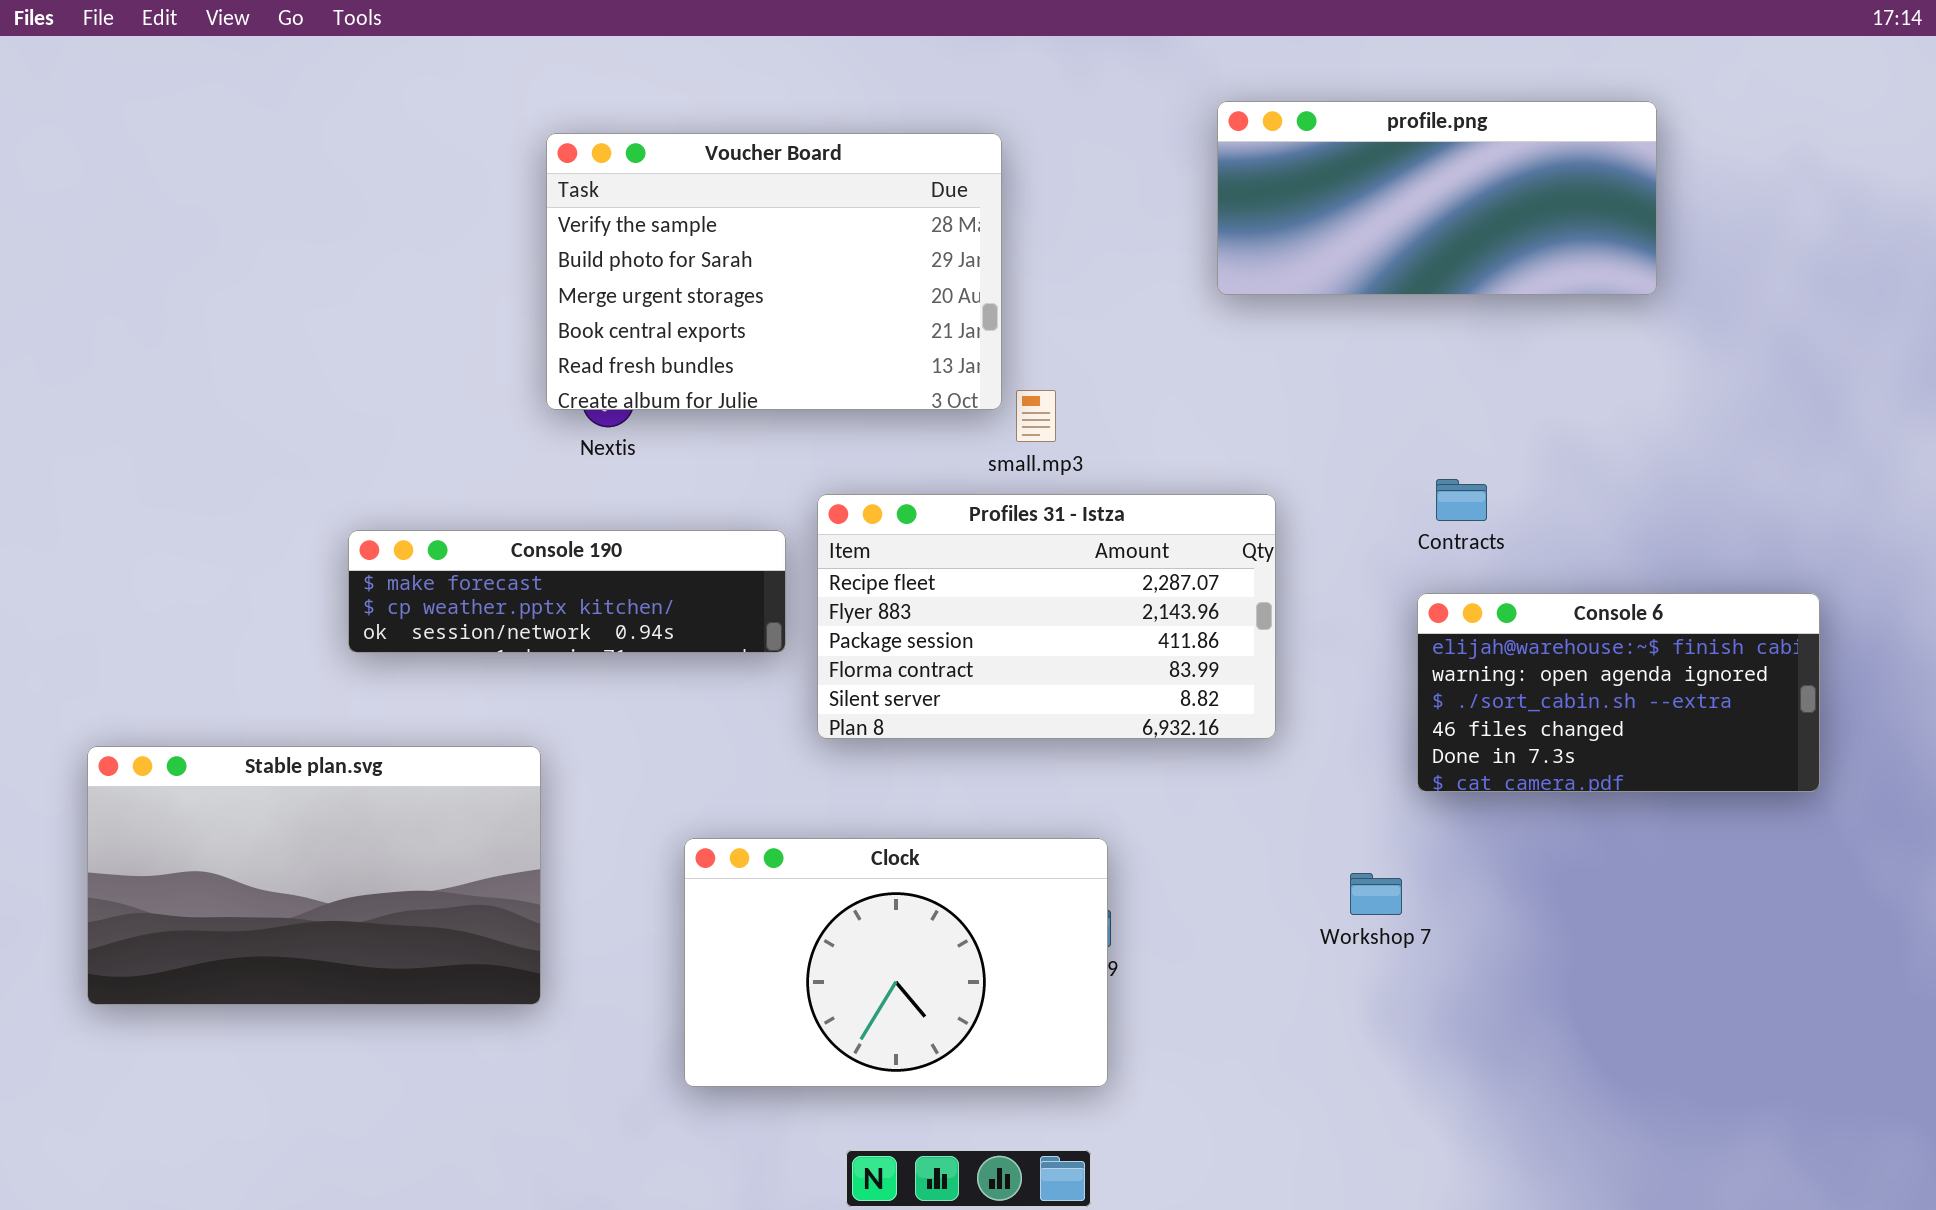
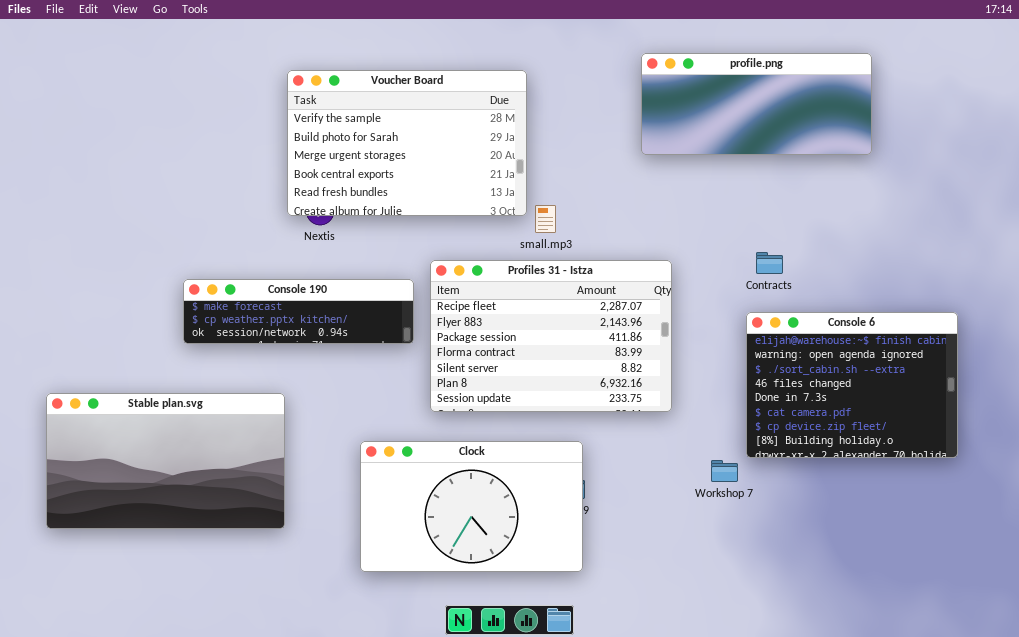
Profiles 31 - Istza: [817,494,1276,739] -> [430,260,672,412], resized
Console 6: [1417,593,1820,792] -> [746,312,958,458], resized

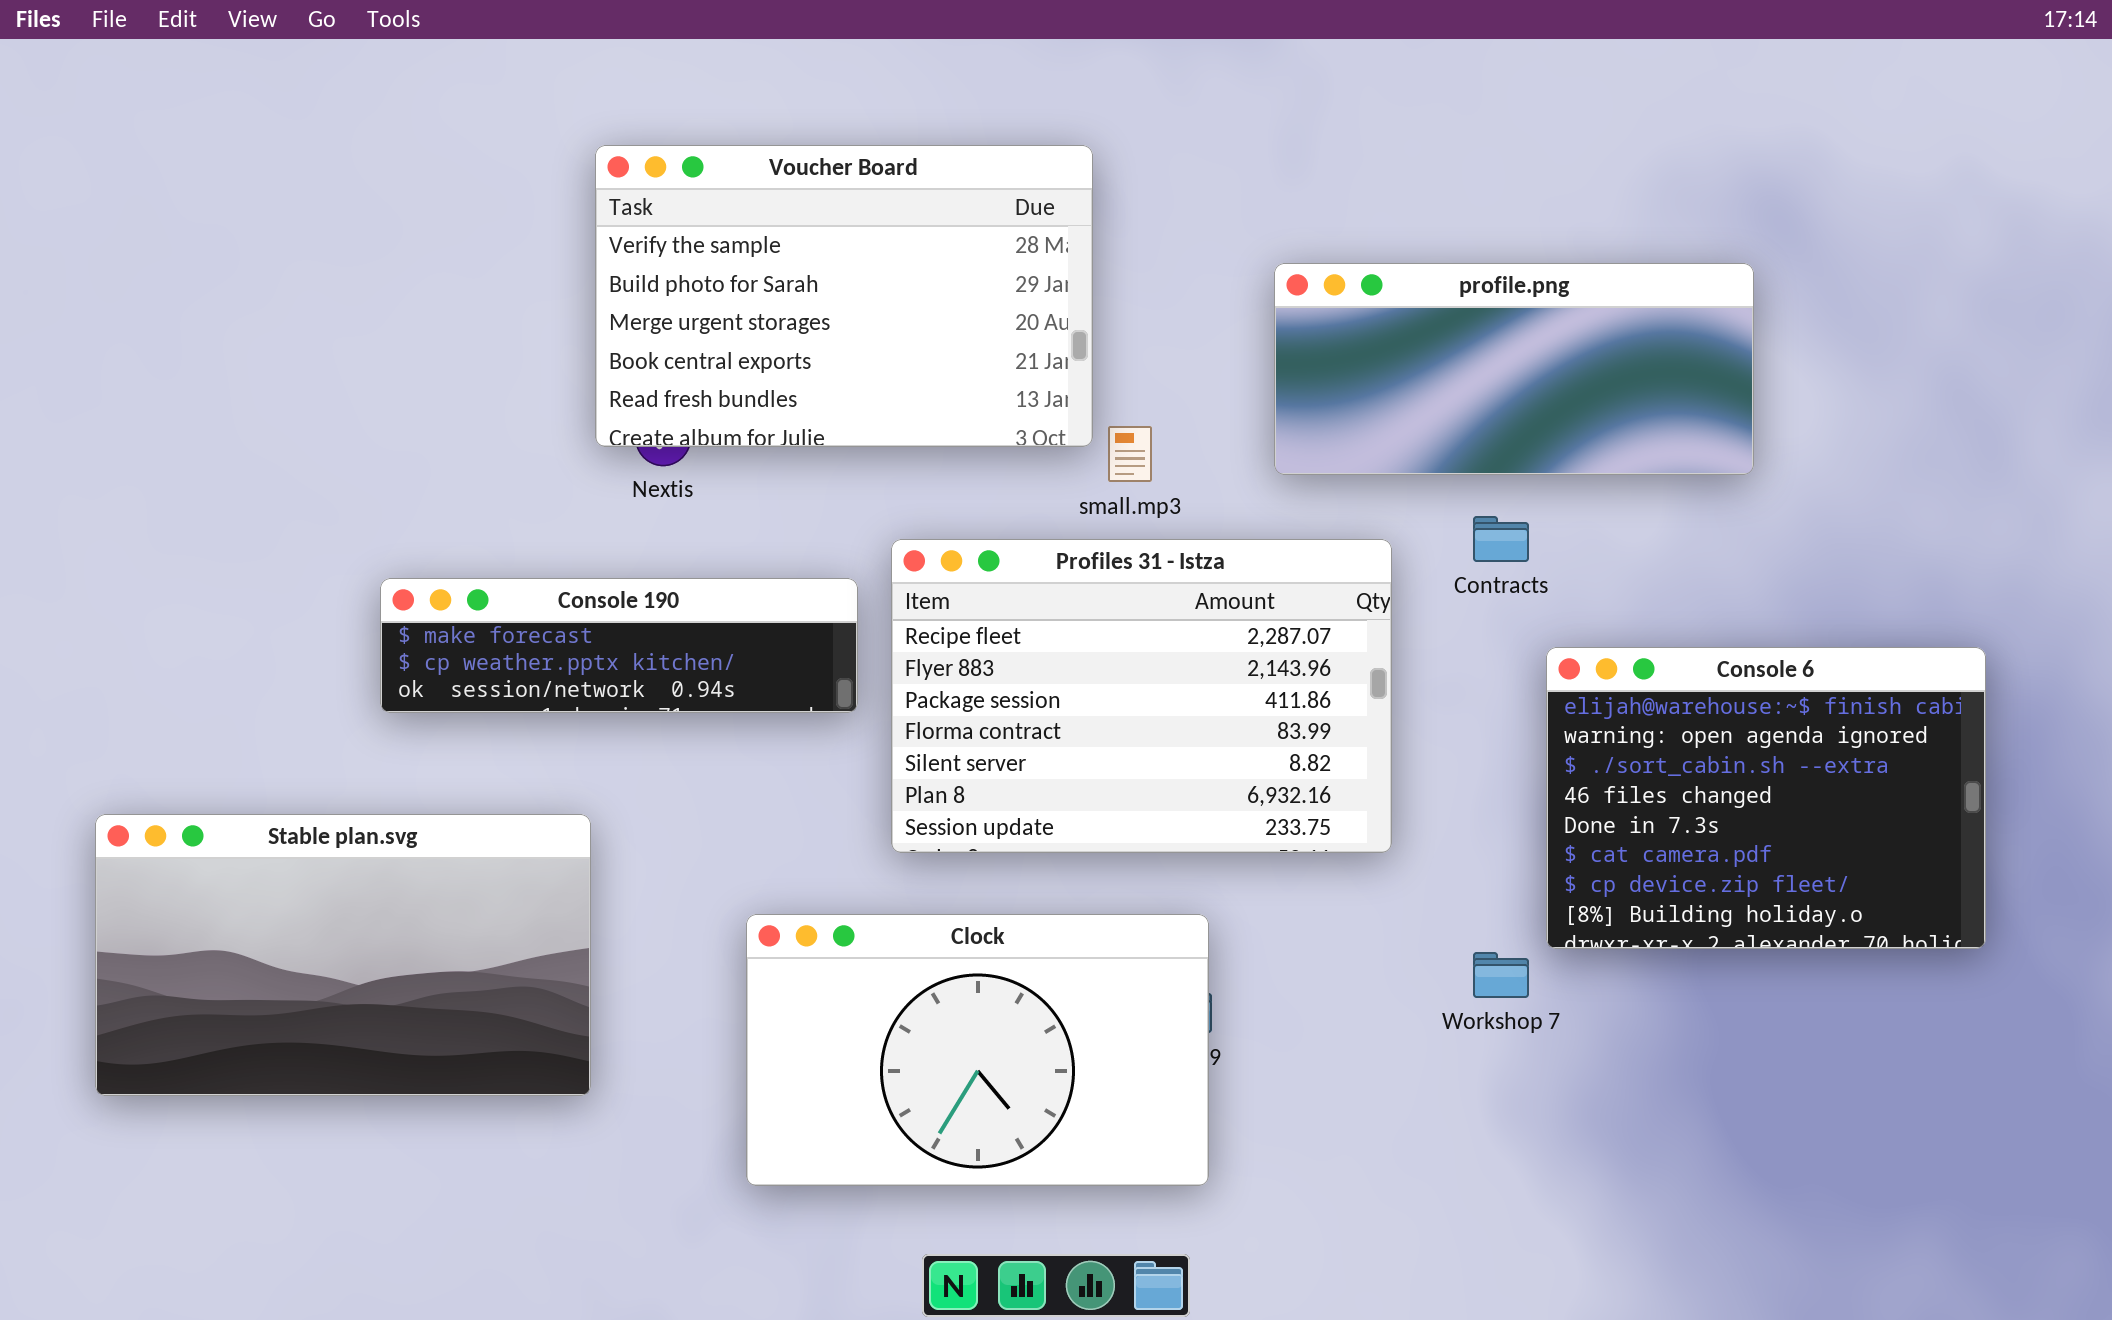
profile.png: [641,53,872,155] -> [1274,263,1754,475], moved
Contracts: [756,252,783,274] -> [1473,516,1529,562], moved

